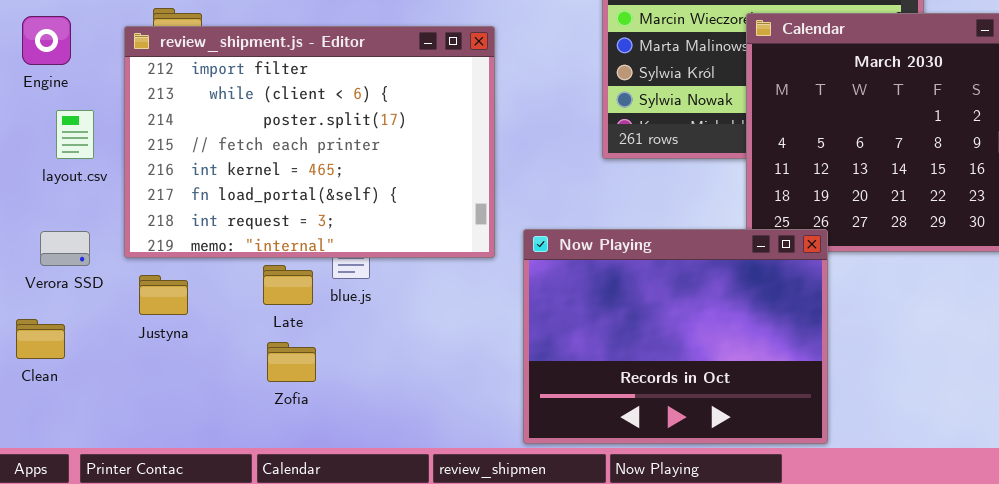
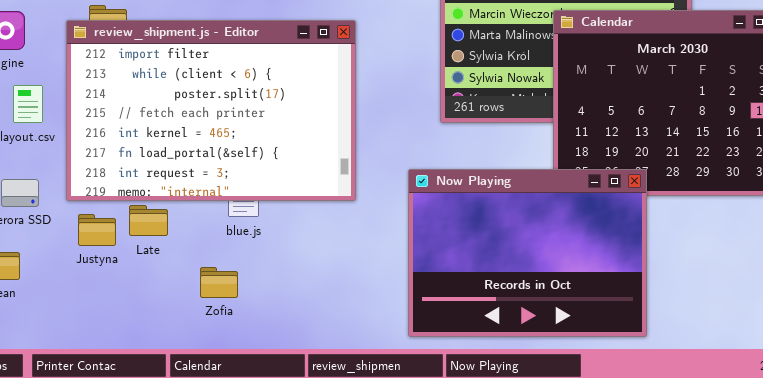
Now Playing: [523,229,828,444] -> [408,169,647,337], moved
Late: [263,265,313,305] -> [129,205,168,236], moved
Zofia: [267,342,316,382] -> [200,267,238,298], moved

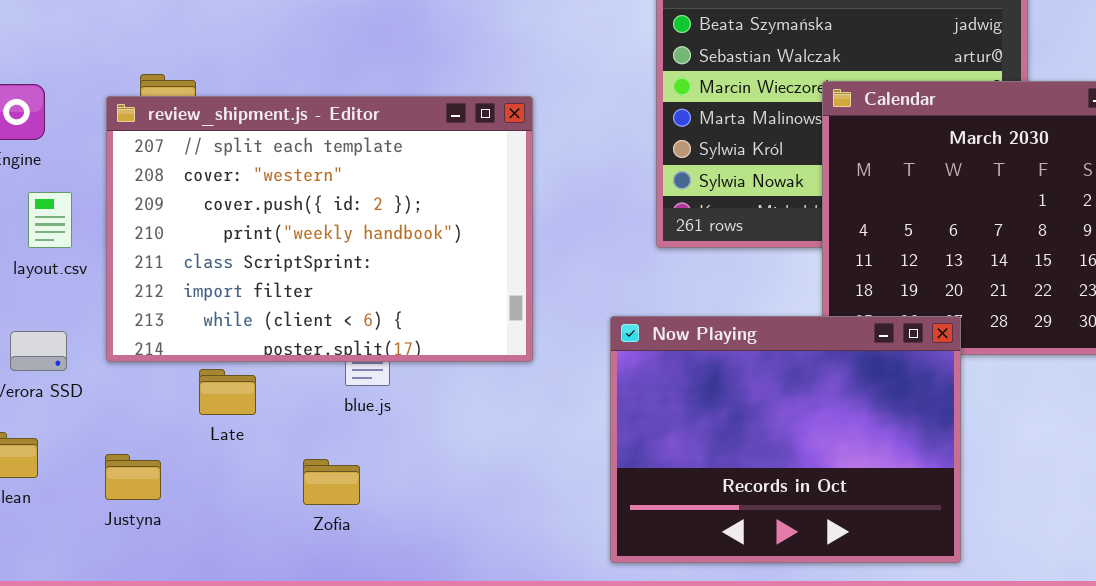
review_shipment.js - Editor: [66,20,356,201] -> [106,96,533,362], scrolled up 5 rows
Justyna: [78,214,116,246] -> [105,454,161,500], moved

